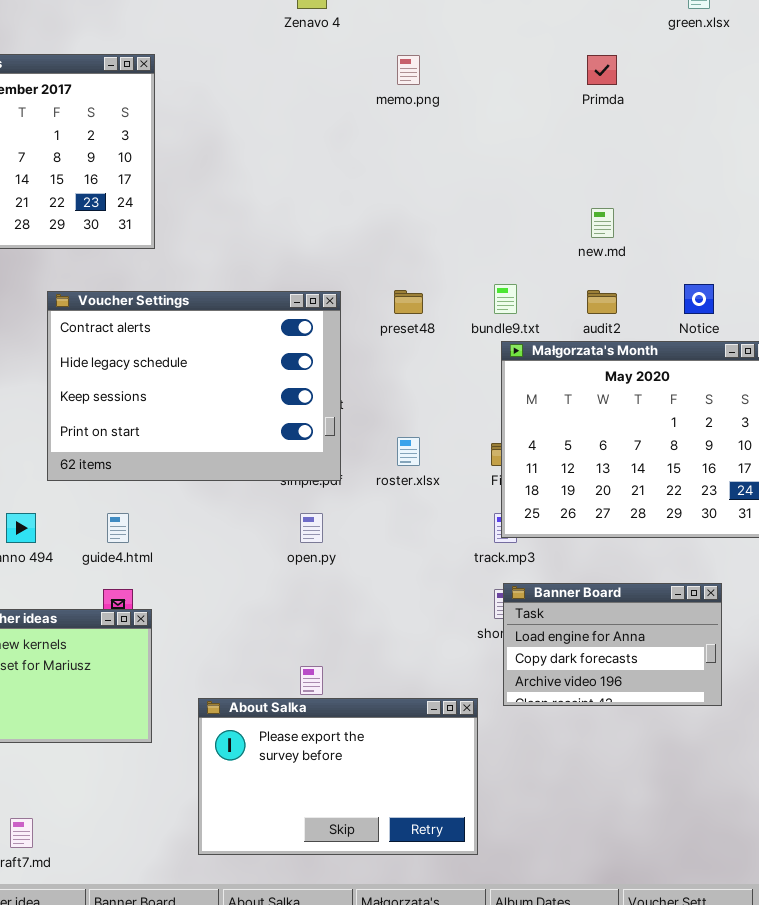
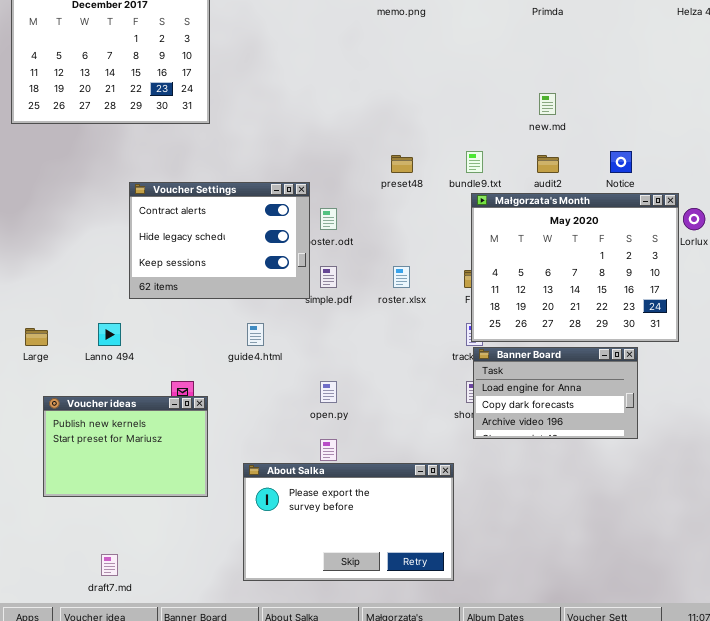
Voucher Settings: [47,291,341,481] -> [129,182,310,299], resized
guide4.html: [107,513,129,543] -> [247,323,264,346], moved
open.py: [300,513,323,543] -> [320,381,337,403], moved
Banner Board: [503,583,722,706] -> [473,347,638,439], moved

